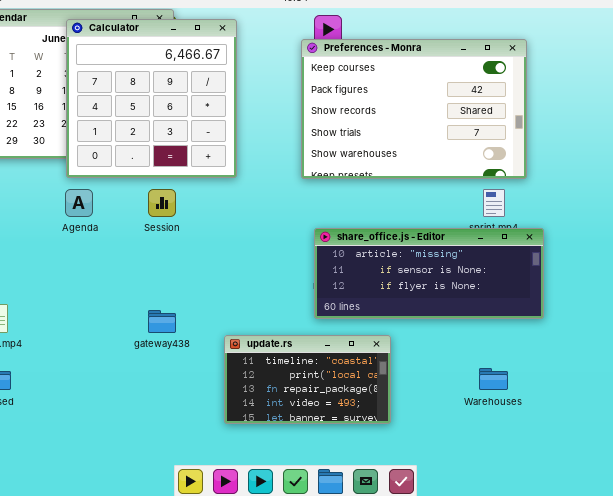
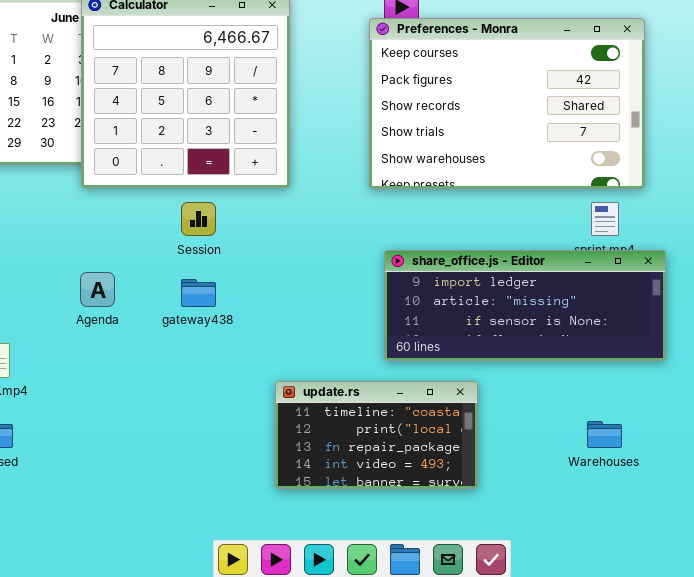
Agenda: [65,189,93,217] -> [80,272,115,307], moved
share_office.js - Editor: [314,228,544,319] -> [384,250,666,361], scrolled up 1 row
gateway438: [148,310,176,333] -> [181,279,216,307], moved

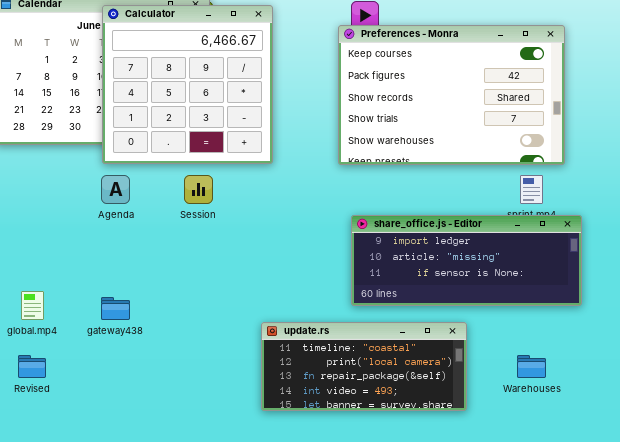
Agenda: [80,272,115,307] -> [101,175,130,204], moved
gateway438: [181,279,216,307] -> [101,297,130,320], moved
update.rs: [275,381,478,489] -> [261,322,467,411], resized

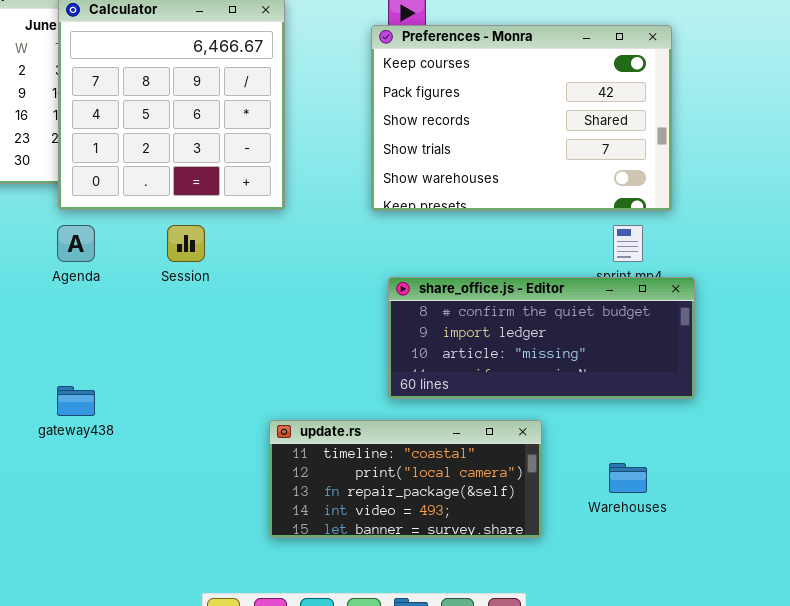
share_office.js - Editor: [351,215,582,306] -> [388,277,695,399], scrolled up 1 row

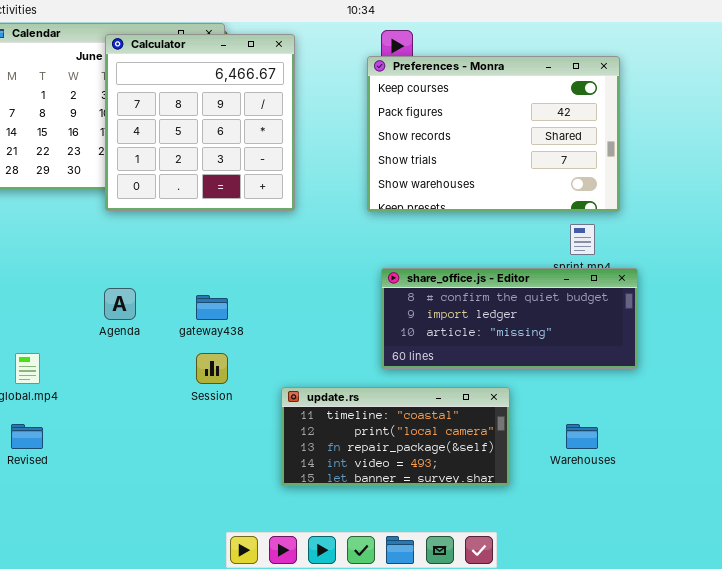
Agenda: [57,225,95,262] -> [104,288,136,320], moved
Session: [167,225,205,262] -> [196,353,228,384], moved
gateway438: [57,386,95,416] -> [196,295,228,320], moved

